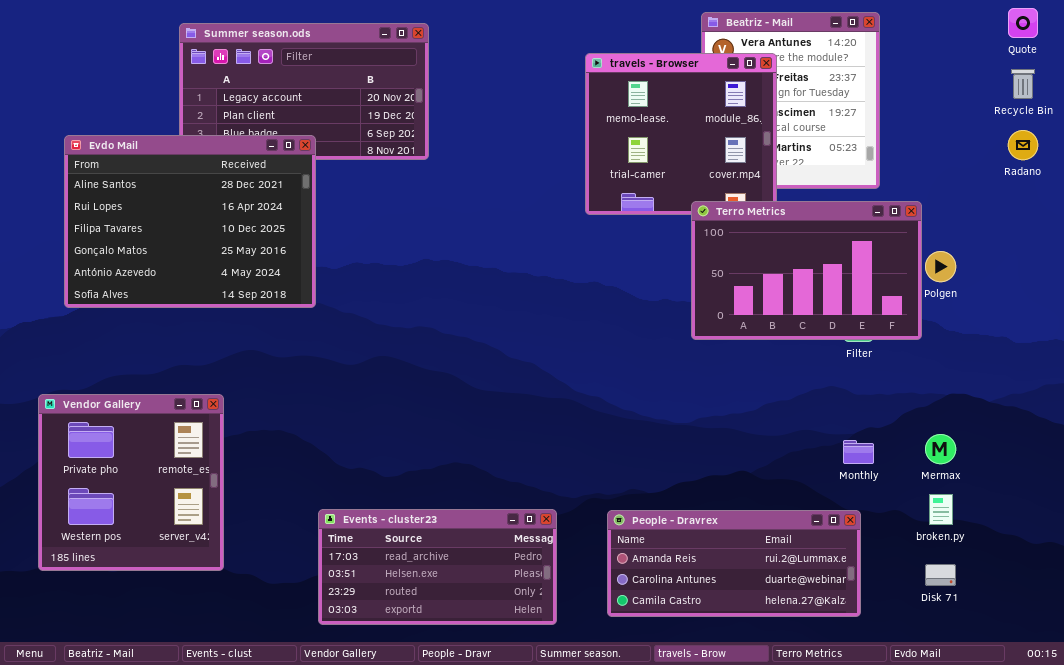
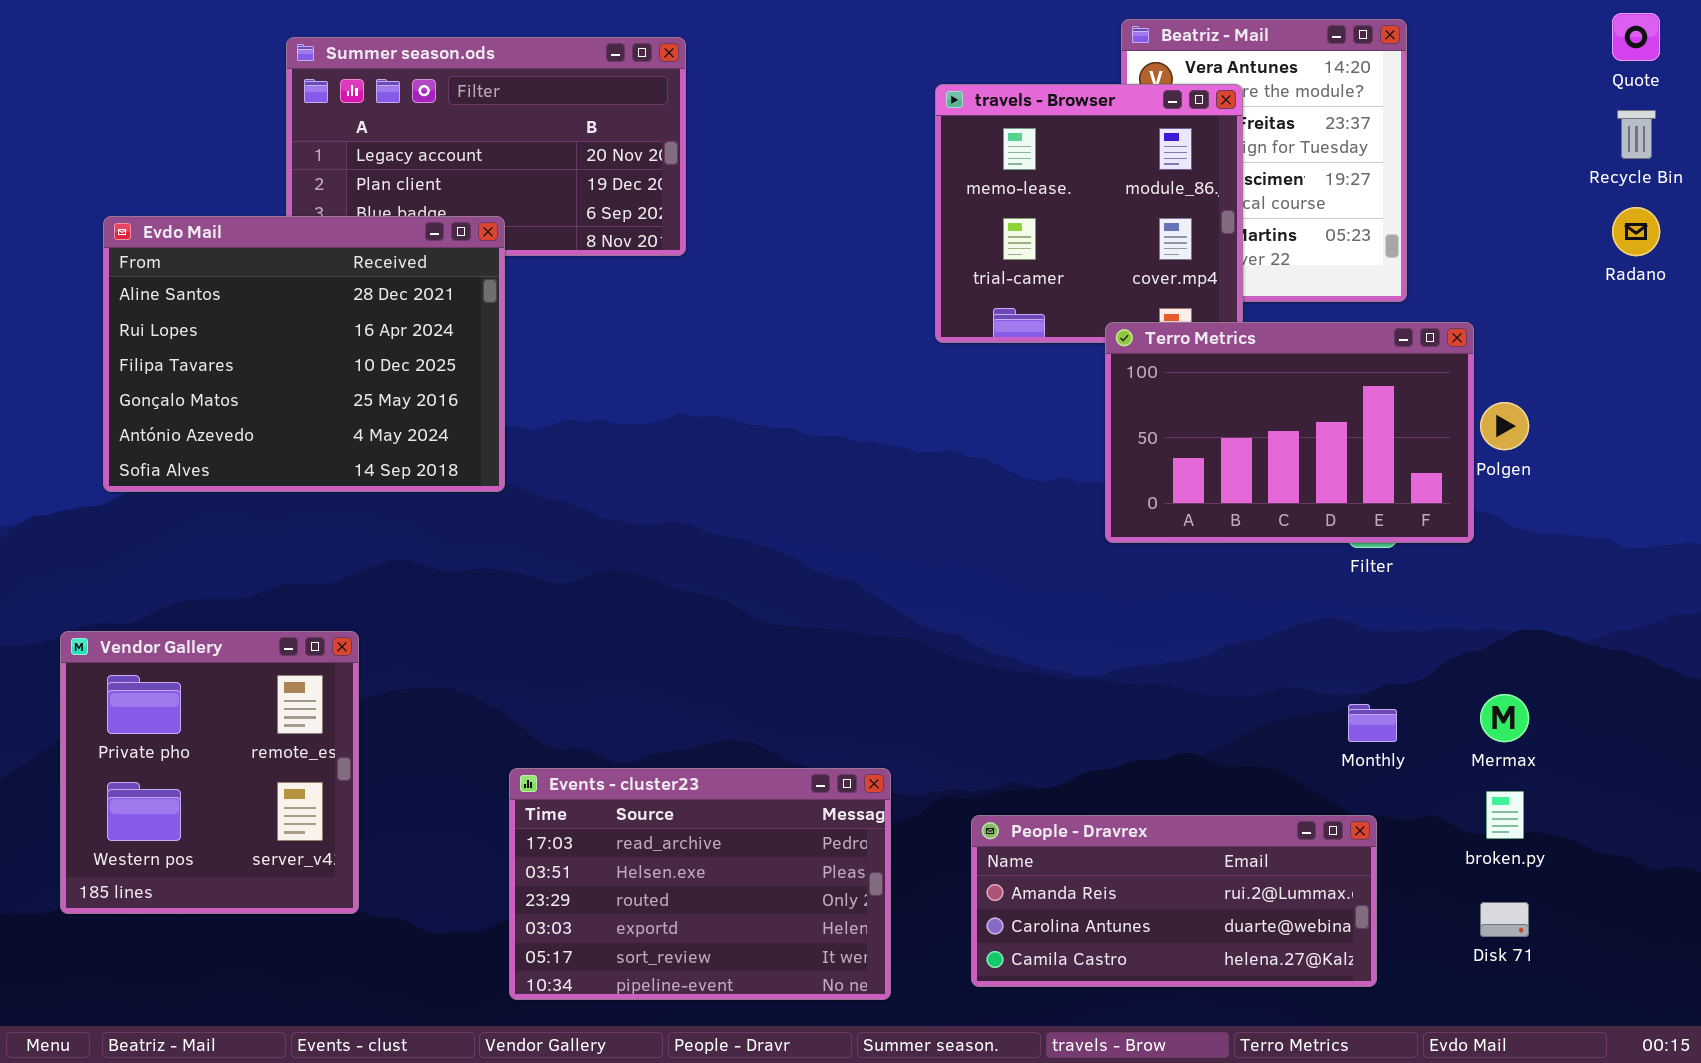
Events - cluster23: [318,509,557,625] -> [509,768,891,1000], resized

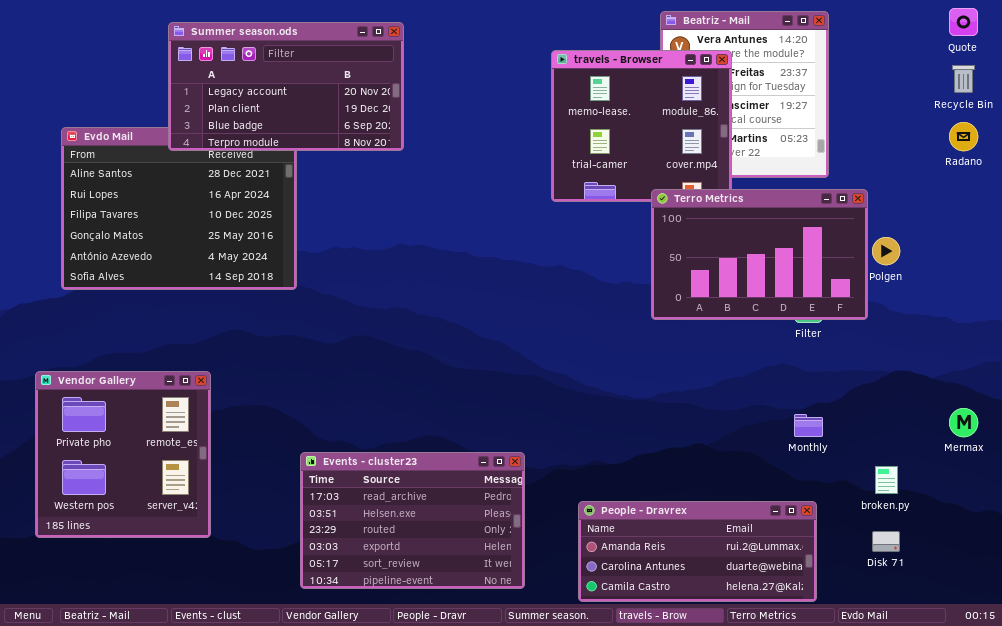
Summer season.ods: [286,37,686,256] -> [168,22,404,151], raised
Mermax: [1480,694,1529,742] -> [949,408,978,437], moved
People - Dravrex: [971,815,1377,987] -> [578,501,817,602], moved

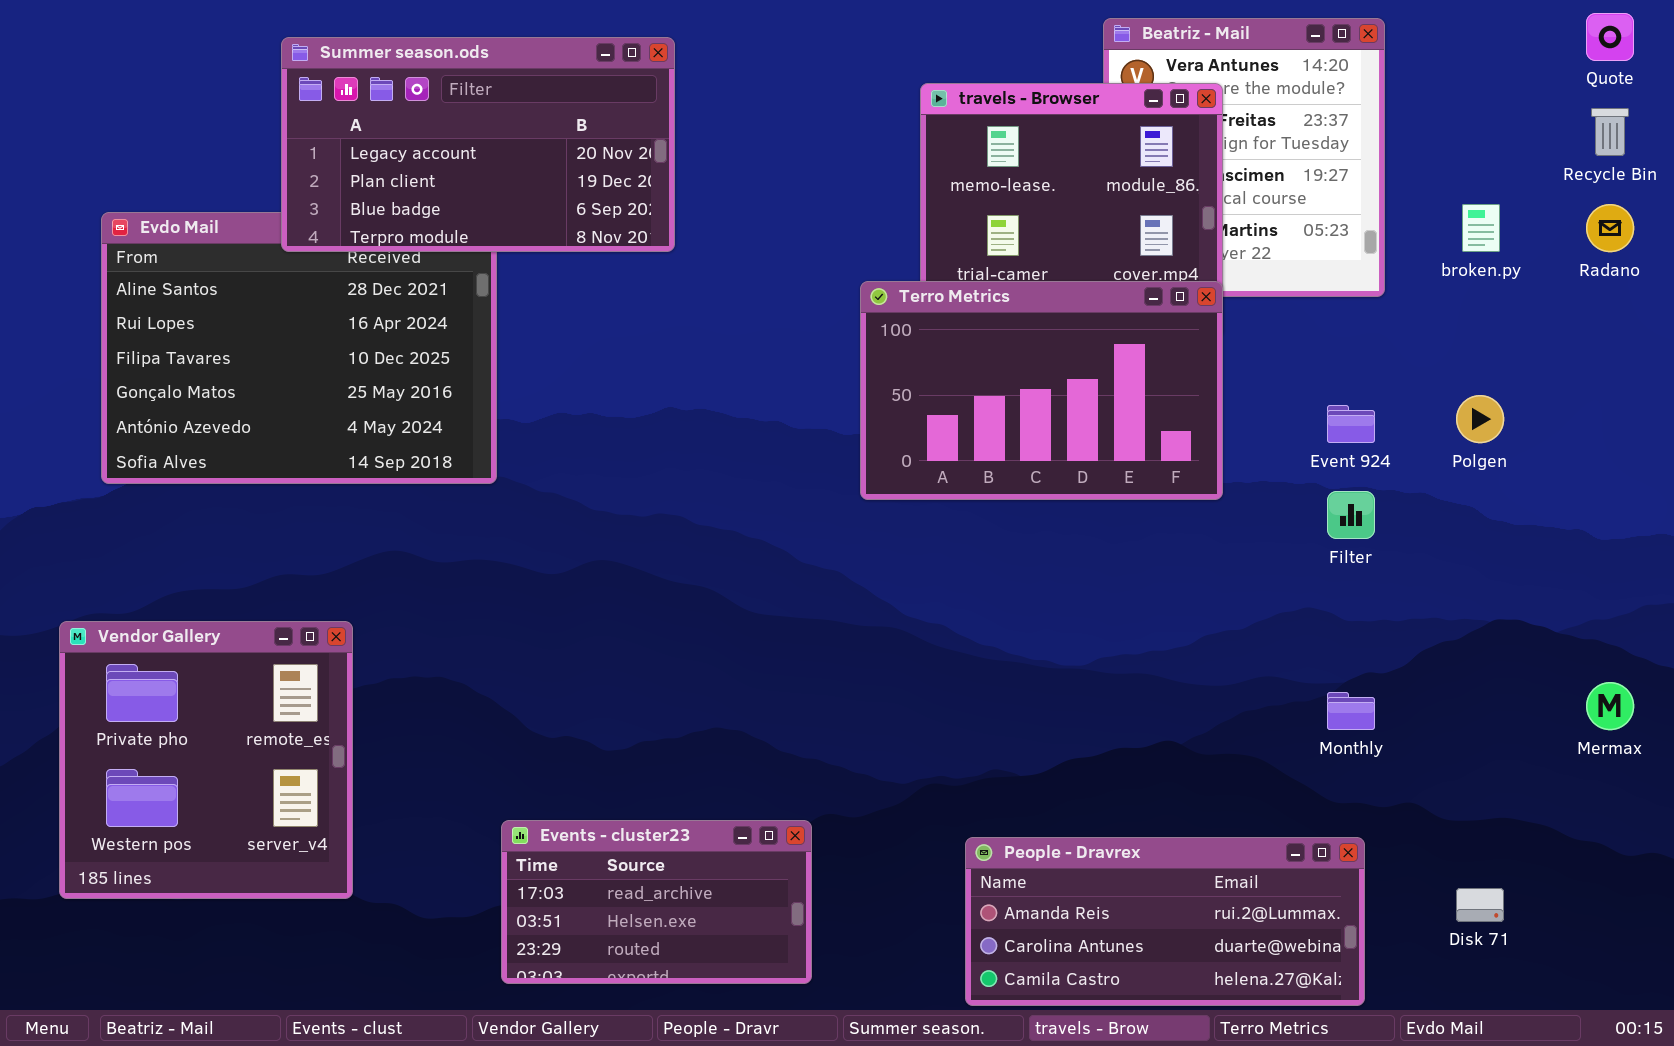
Terro Metrics: [651,189,868,320] -> [860,281,1223,500], moved
Events - cluster23: [300,452,525,589] -> [501,820,812,984], resized
broken.py: [875,466,898,494] -> [1462,204,1500,252], moved

